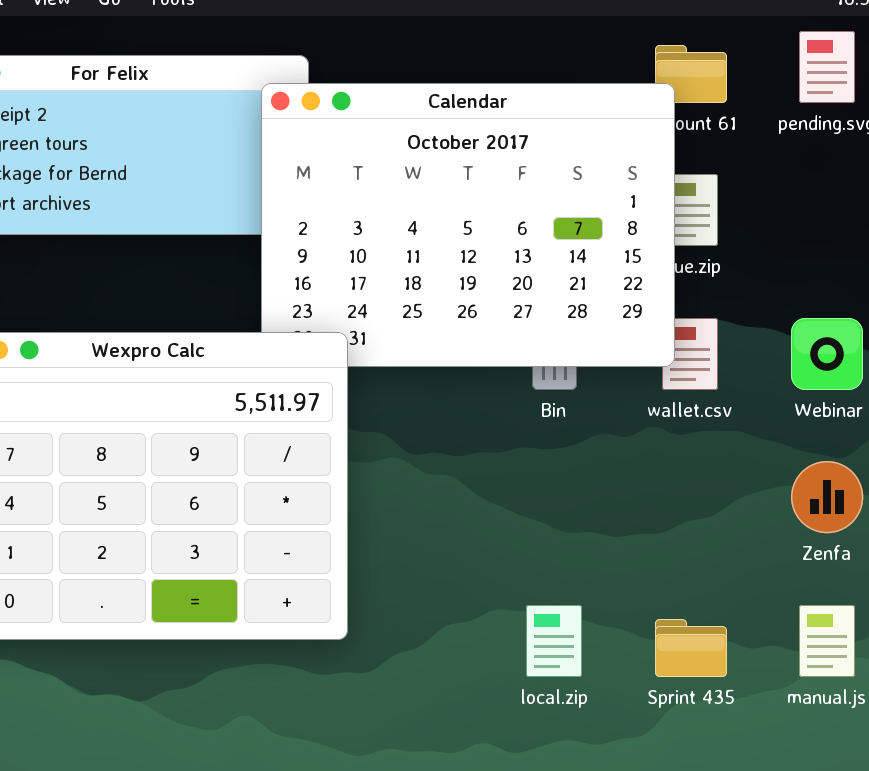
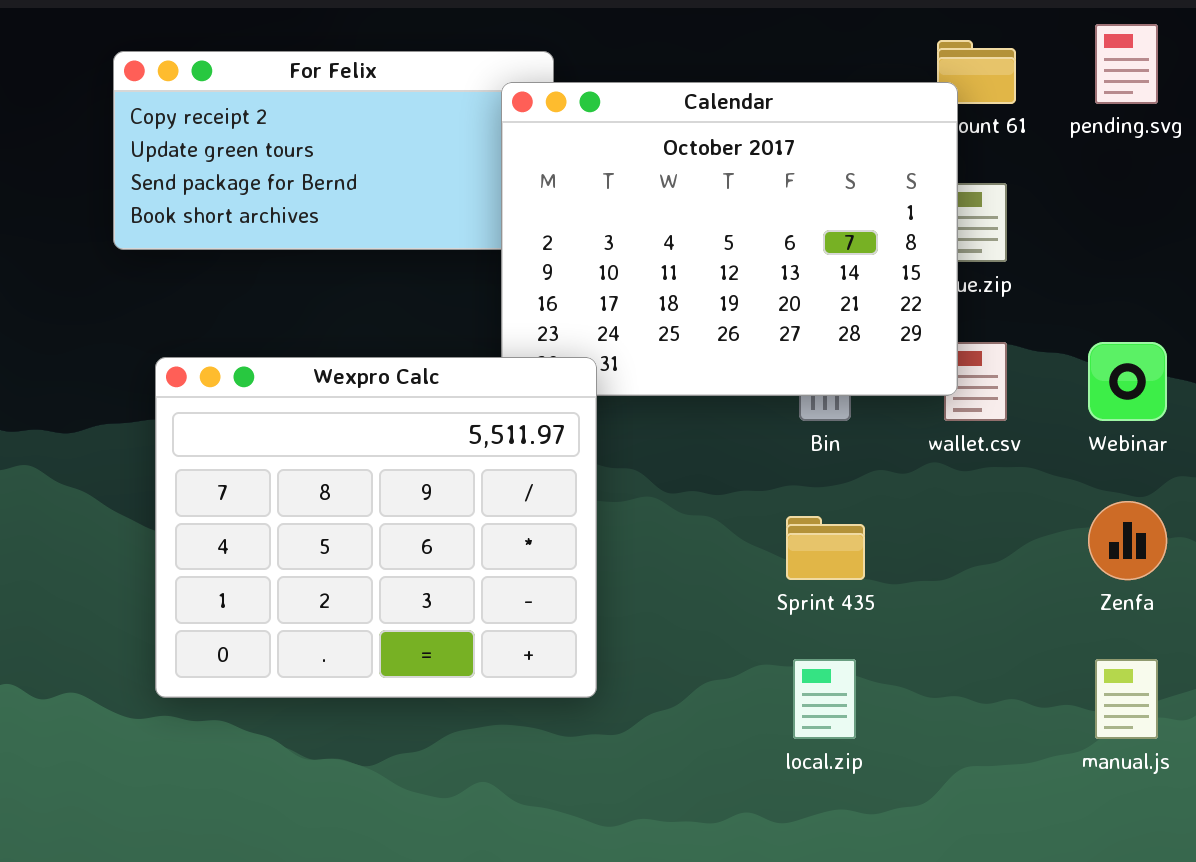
Sprint 435: [655,619,727,677] -> [786,516,865,580], moved

